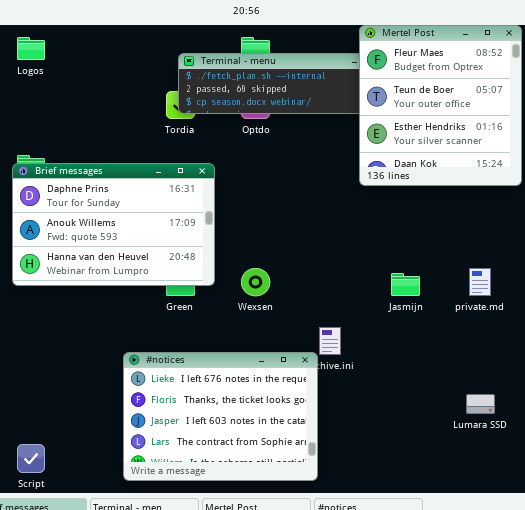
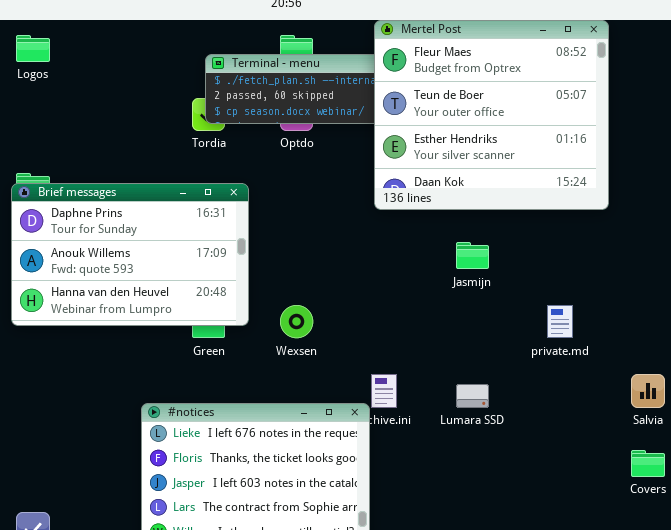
Mertel Post: [359,25,522,186] -> [374,20,609,210], resized
Jasmijn: [391,273,420,296] -> [456,242,489,269], moved
Lumara SSD: [466,394,495,414] -> [456,384,489,408], moved

